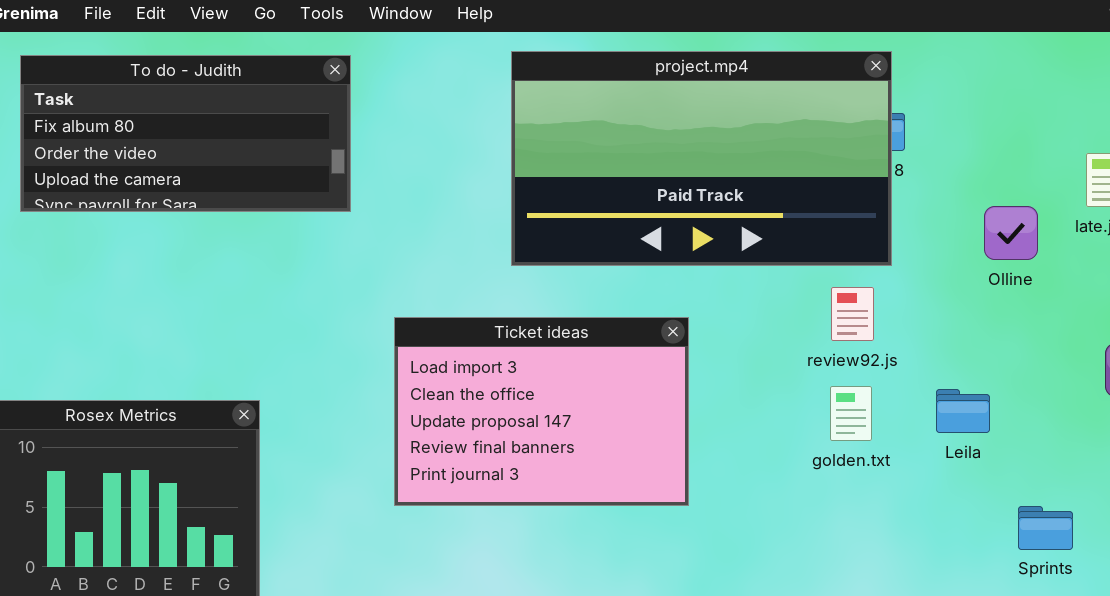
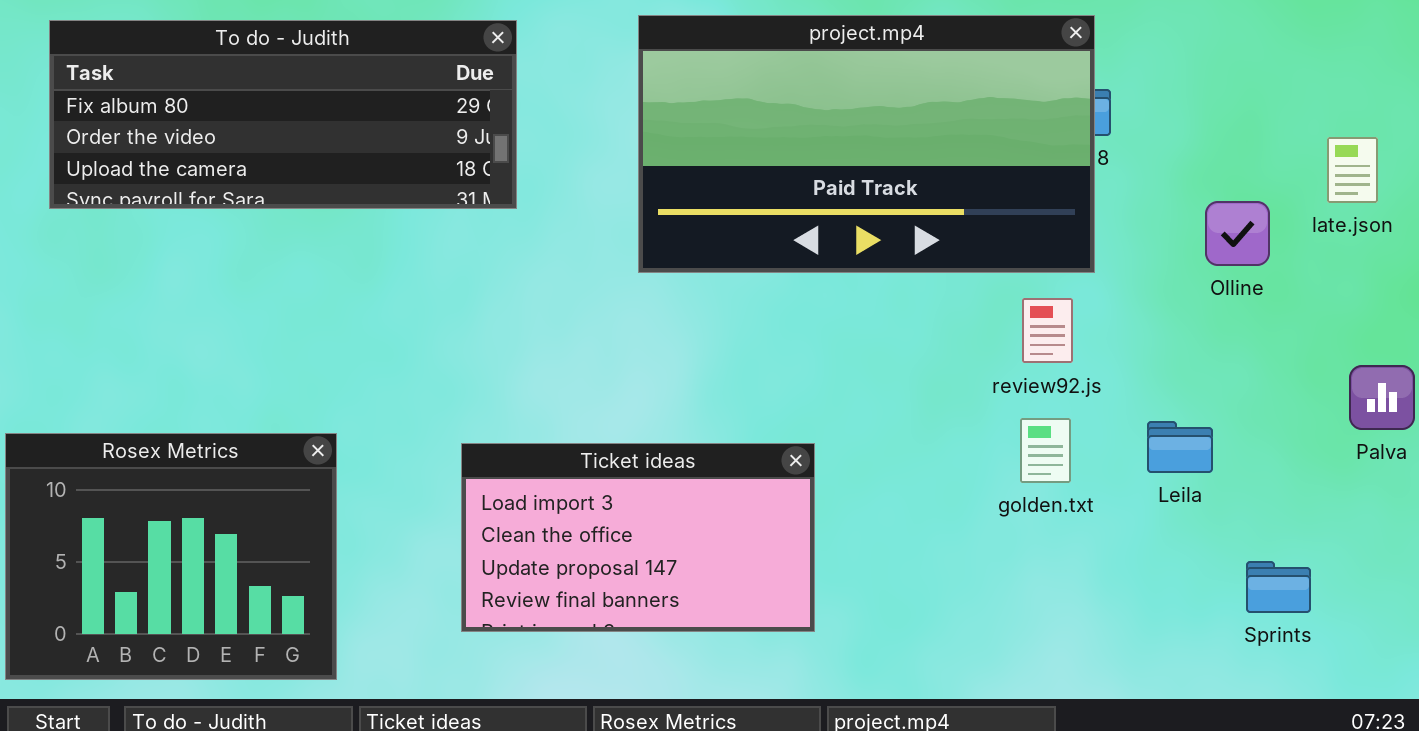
To do - Judith: [20,55,351,212] -> [49,20,517,209], resized
Ticket ideas: [394,317,689,506] -> [461,443,815,632], moved, resized

